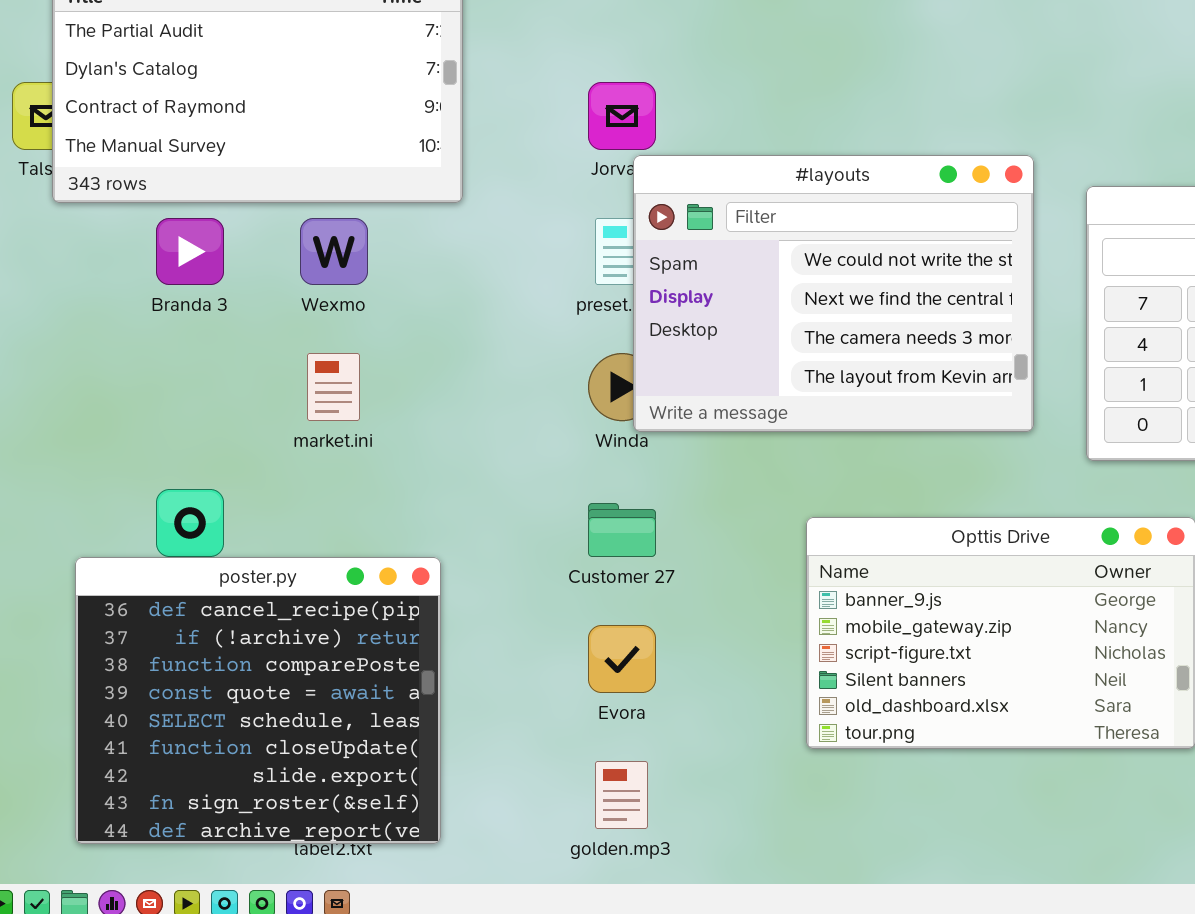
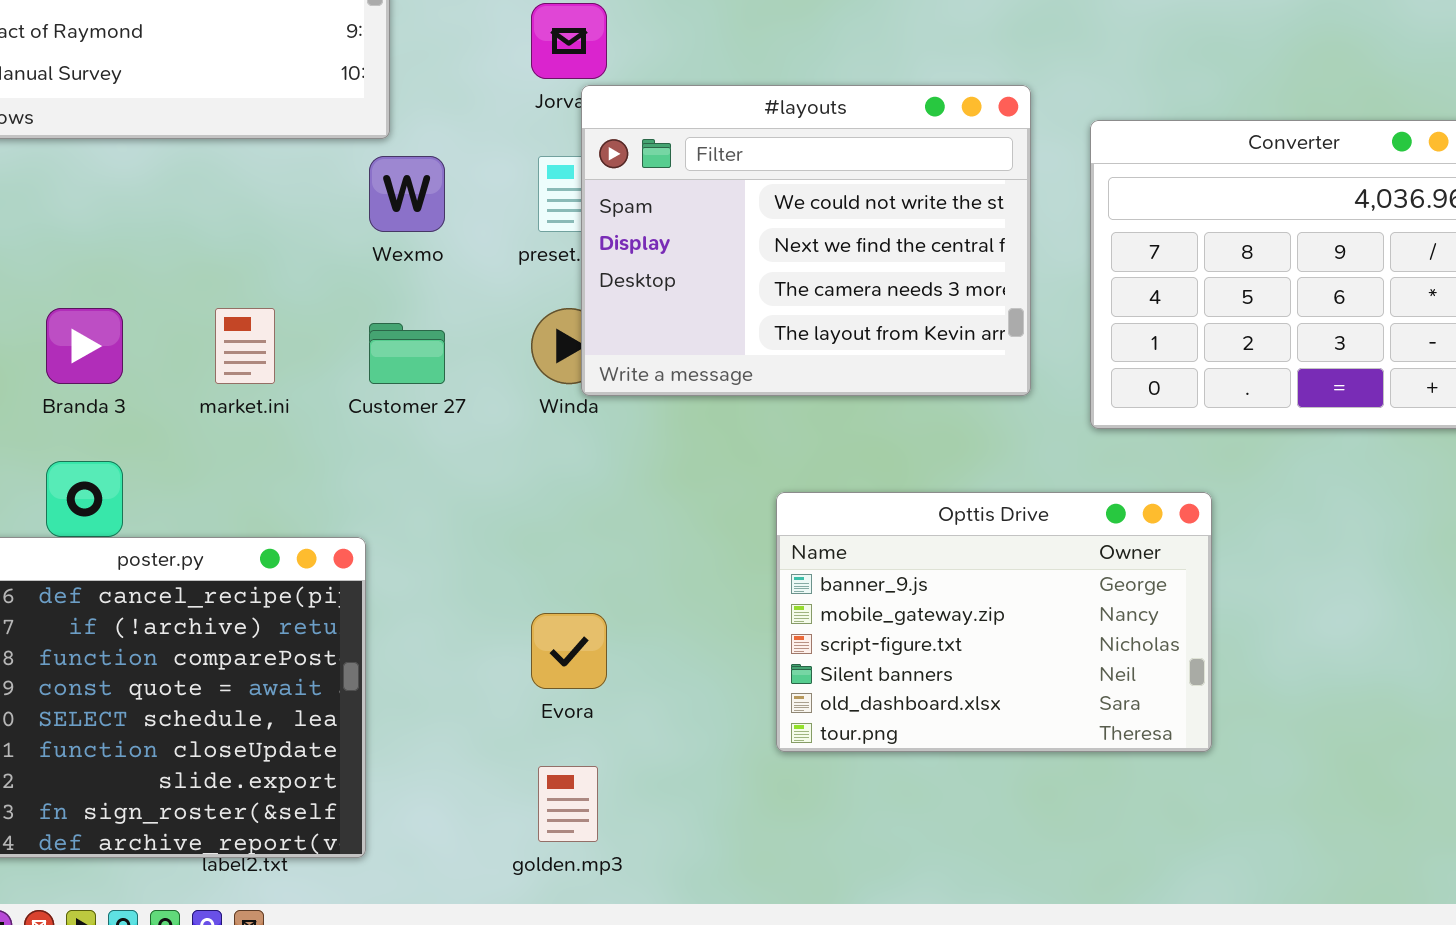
Branda 3: [156,218,224,285] -> [46,308,123,384], moved
Wexmo: [300,218,368,285] -> [369,156,445,232], moved
Customer 27: [588,503,656,557] -> [369,323,445,384], moved

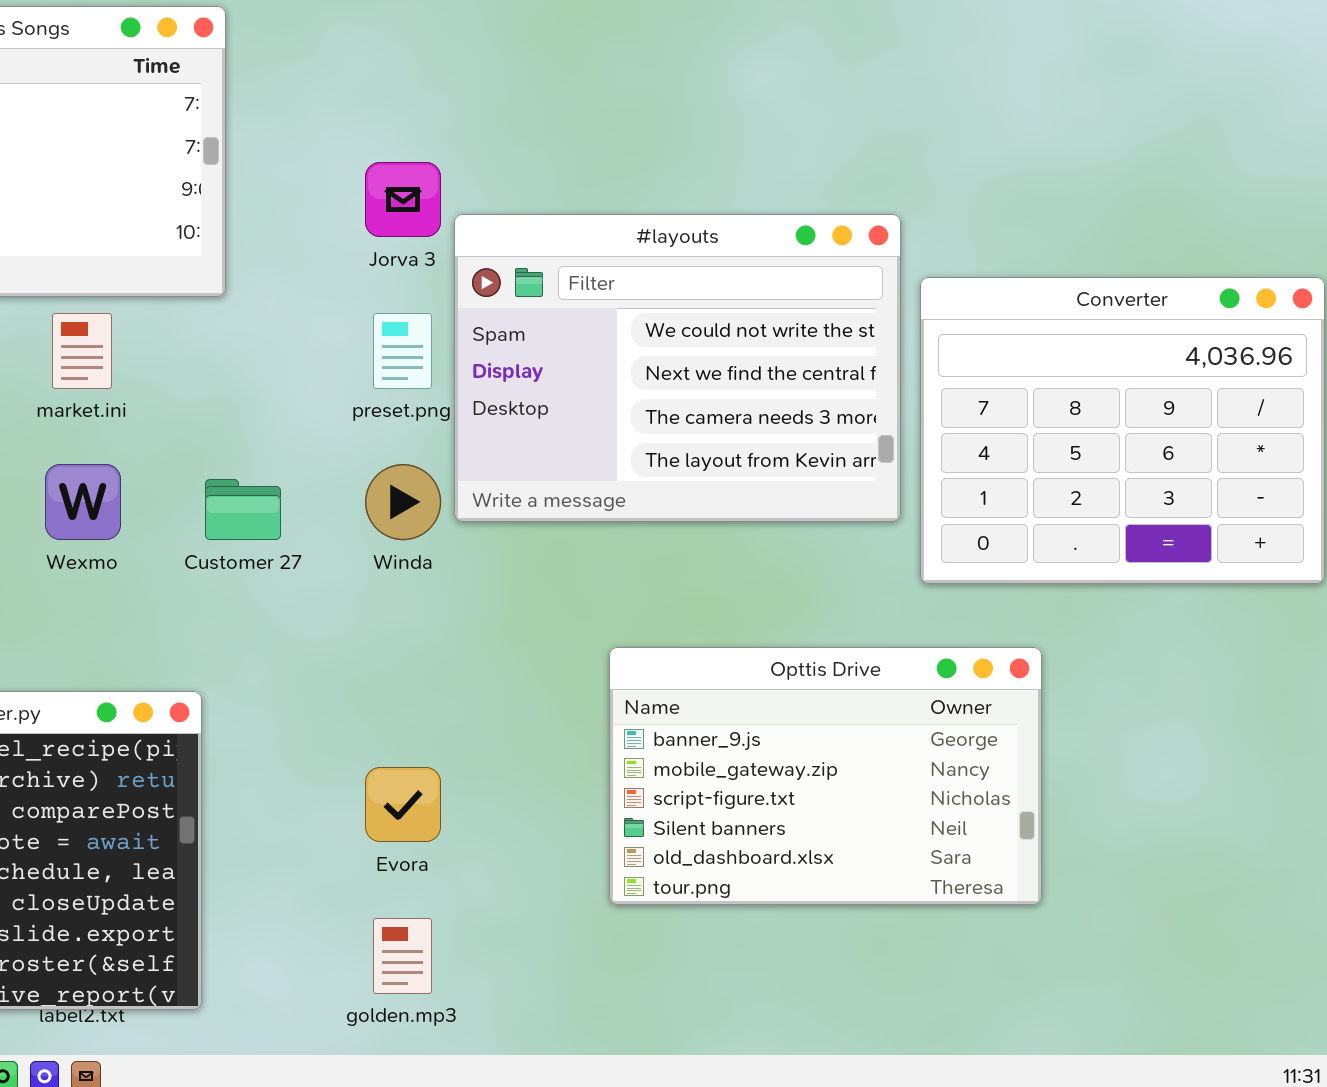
#layouts: [581,85,1031,396] -> [454,214,901,522], moved
Wexmo: [369,156,445,232] -> [45,464,121,540], moved
market.ini: [215,308,275,384] -> [52,313,112,389], moved

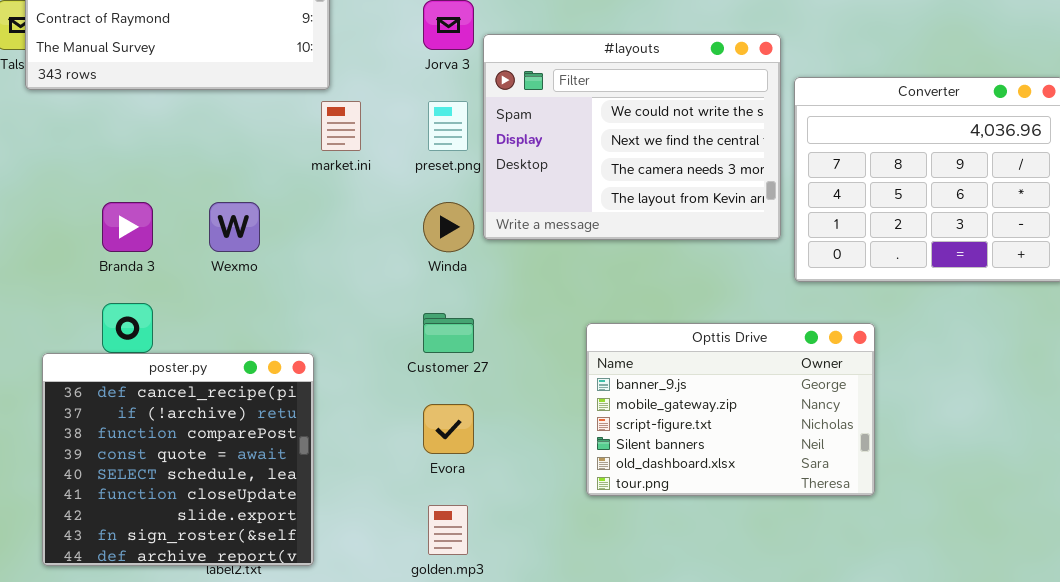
market.ini: [52,313,112,389] -> [321,101,361,151], moved
Customer 27: [205,479,281,540] -> [423,313,474,353], moved

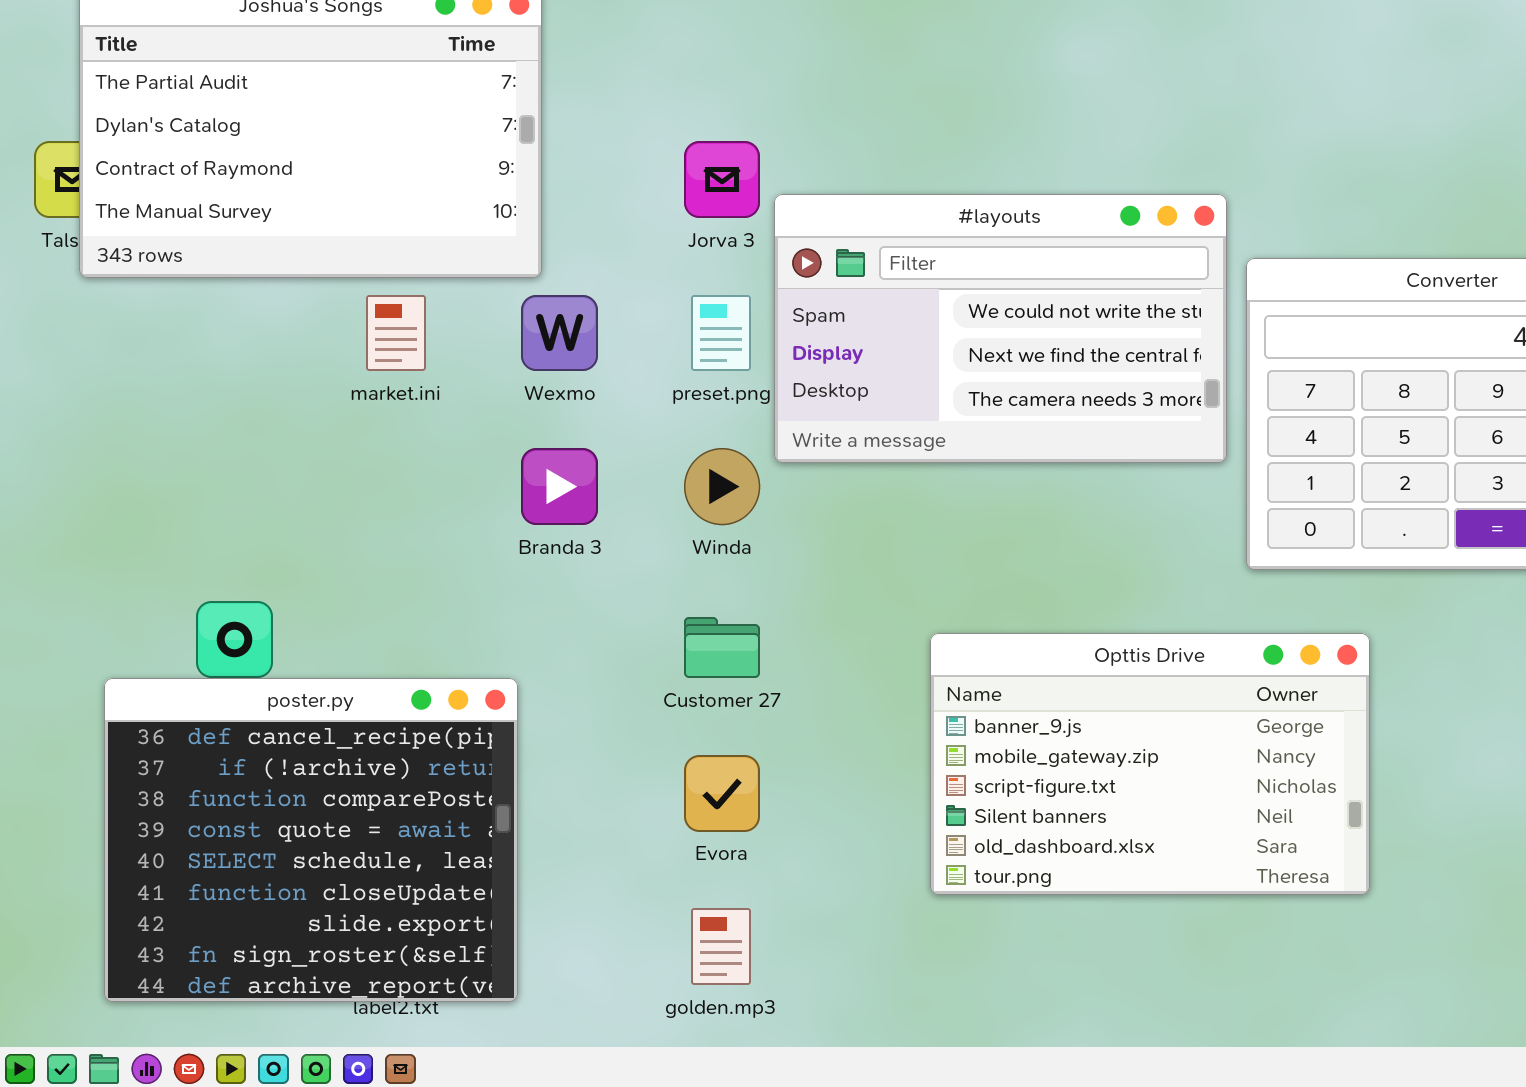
#layouts: [483,34,781,240] -> [774,194,1227,463], resized
market.ini: [321,101,361,151] -> [366,295,426,371], moved
Branda 3: [102,202,153,252] -> [521,448,598,525], moved
Wexmo: [209,202,260,252] -> [521,295,598,371], moved

